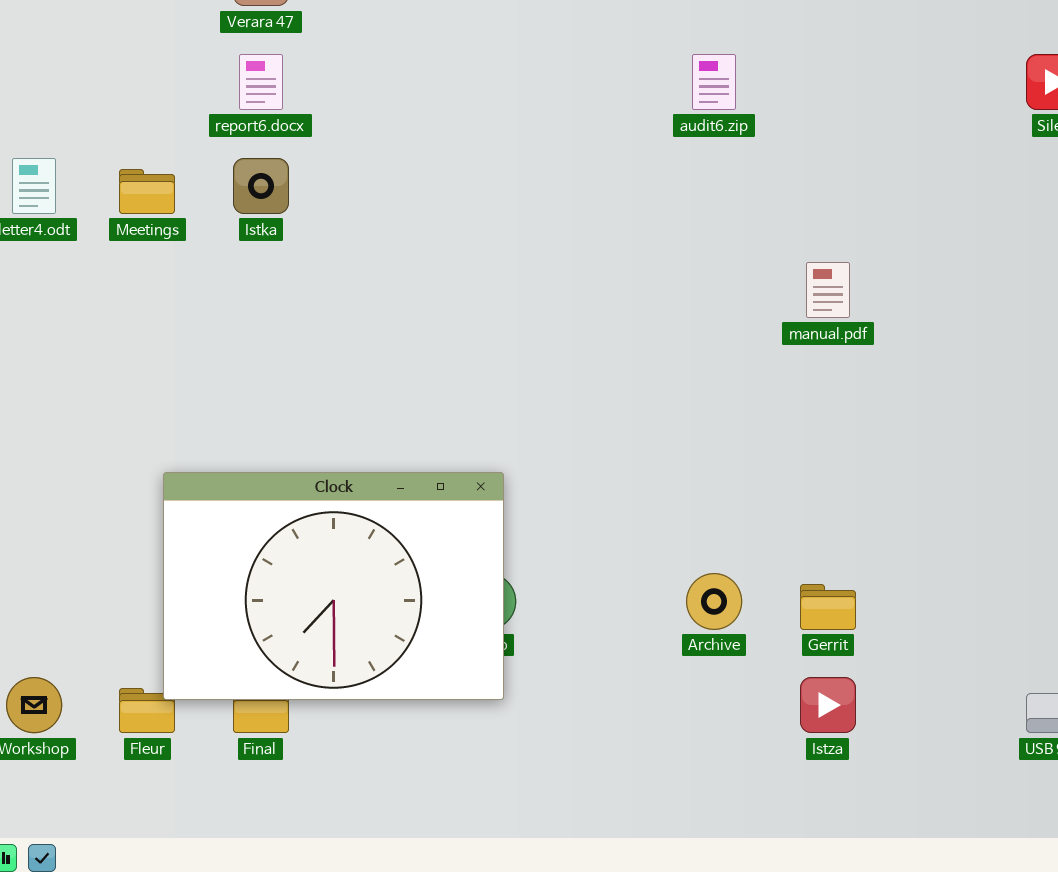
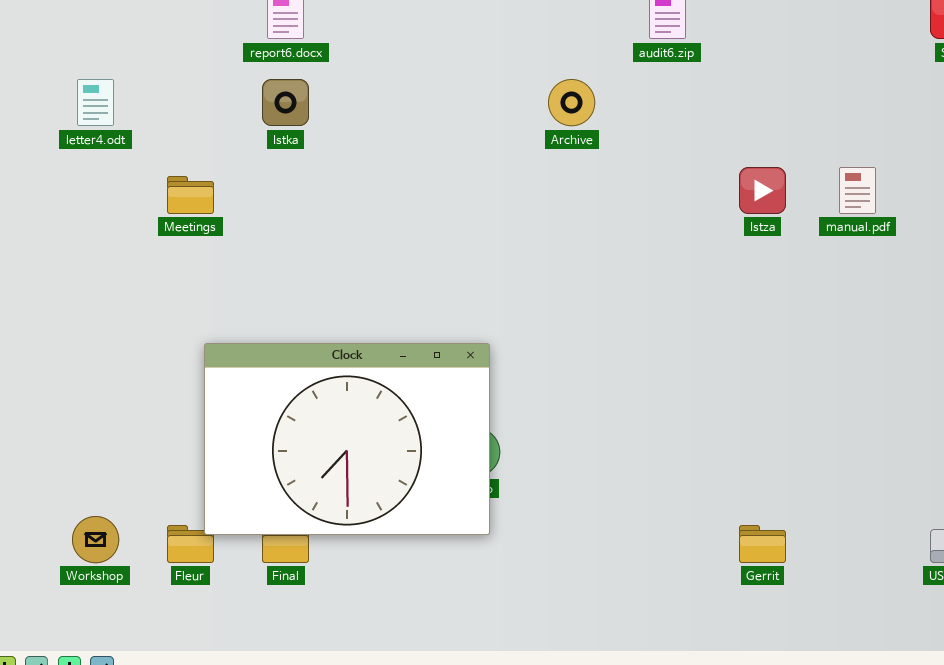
Meetings: [119,169,175,214] -> [167,176,214,214], moved
manual.pdf: [806,262,850,318] -> [839,167,876,214], moved
Archive: [686,573,742,630] -> [548,79,595,126], moved
Gerrit: [800,584,856,630] -> [739,525,786,563], moved
Istza: [800,677,856,733] -> [739,167,786,214], moved

